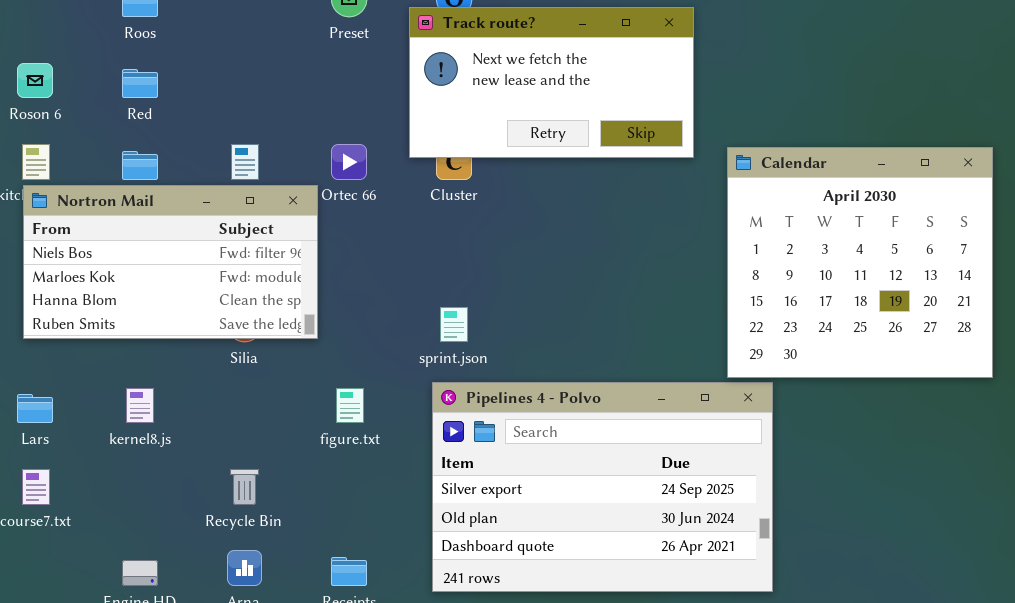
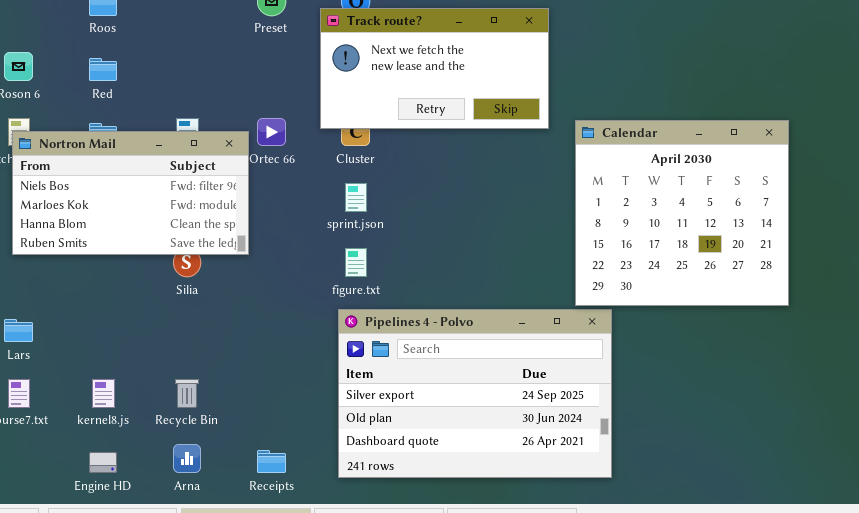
Nortron Mail: [23,185,318,339] -> [12,131,249,255], moved
sprint.json: [440,307,468,342] -> [345,183,367,212], moved
kernel8.js: [126,388,154,423] -> [92,379,115,408], moved
figure.txt: [336,388,364,423] -> [345,248,367,277], moved

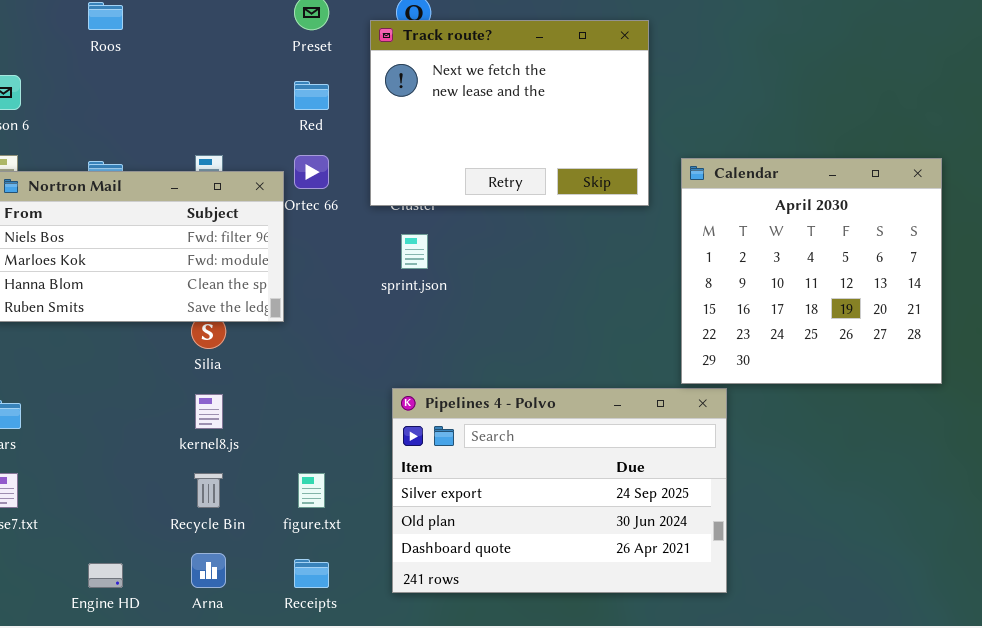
Track route?: [320,8,549,129] -> [370,20,649,206], resized
Red: [89,58,117,81] -> [294,81,329,110], moved
figure.txt: [345,248,367,277] -> [298,473,325,508], moved
kernel8.js: [92,379,115,408] -> [195,394,223,429], moved

